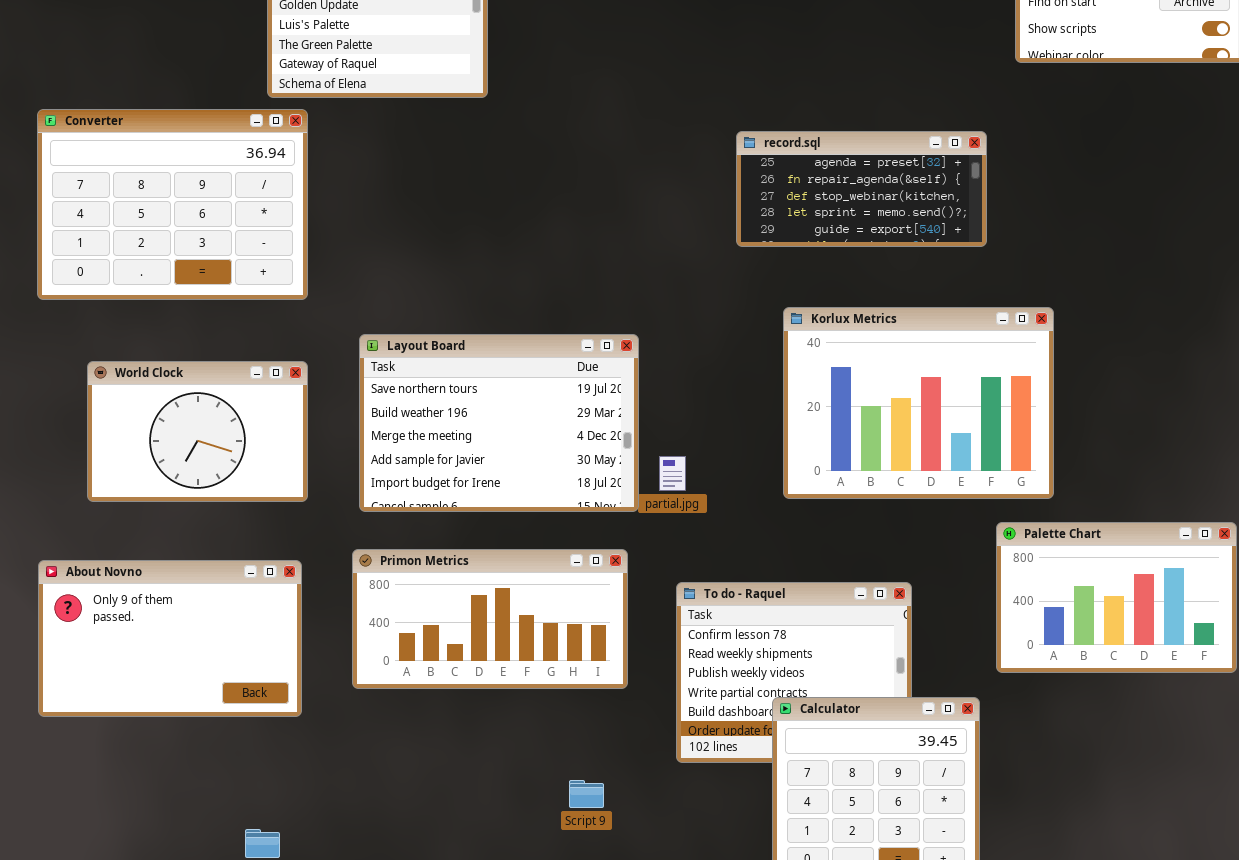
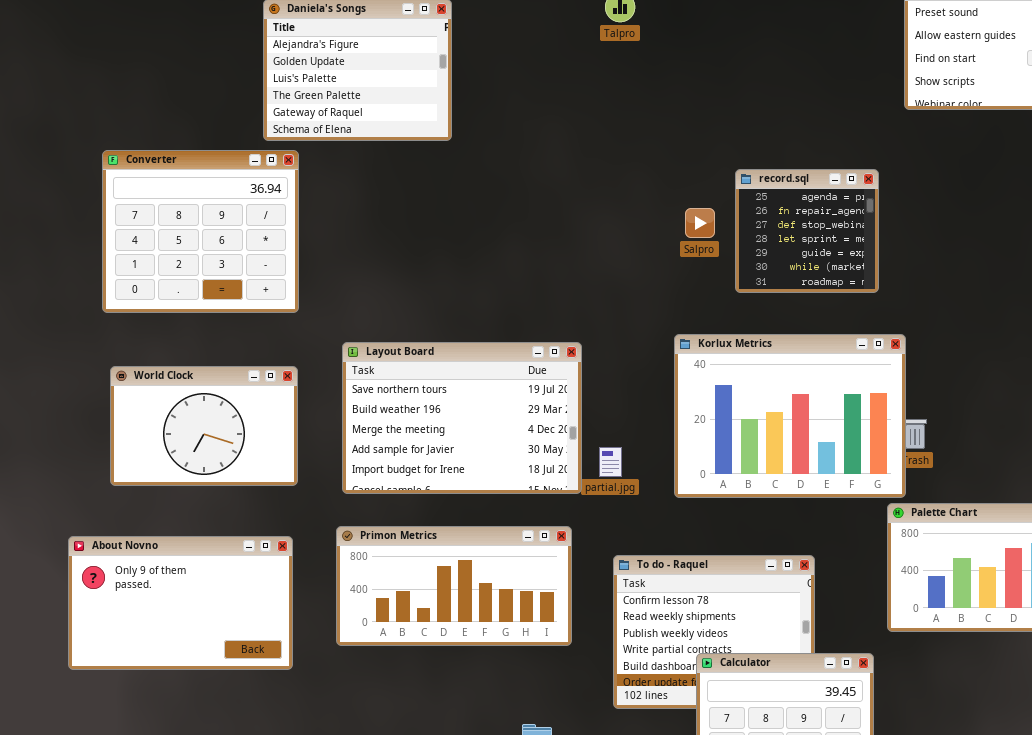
Converter: [37,109,308,300] -> [102,150,299,313], resized
record.sql: [736,131,987,247] -> [735,169,879,293], resized
Korlux Metrics: [783,307,1054,499] -> [674,334,906,498], moved

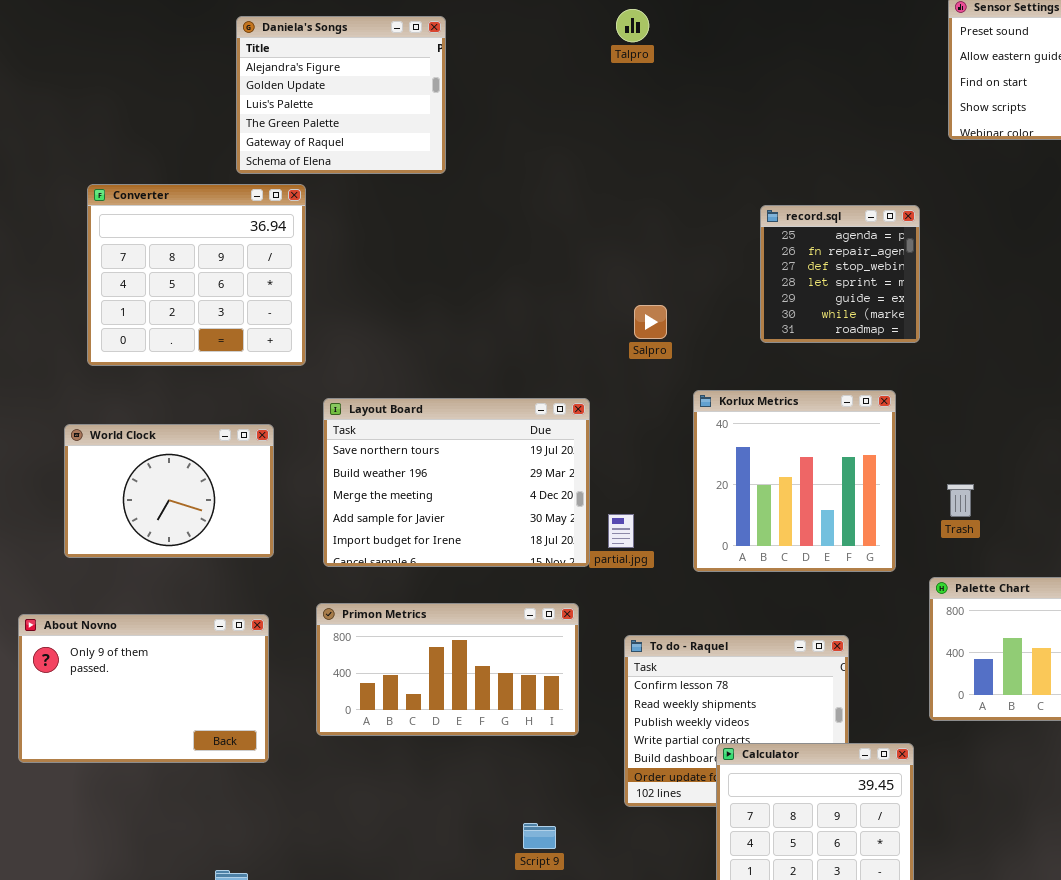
Converter: [102,150,299,313] -> [87,184,306,366], moved
Salpro: [685,208,715,238] -> [634,305,667,339], moved
Korlux Metrics: [674,334,906,498] -> [693,390,896,572], resized

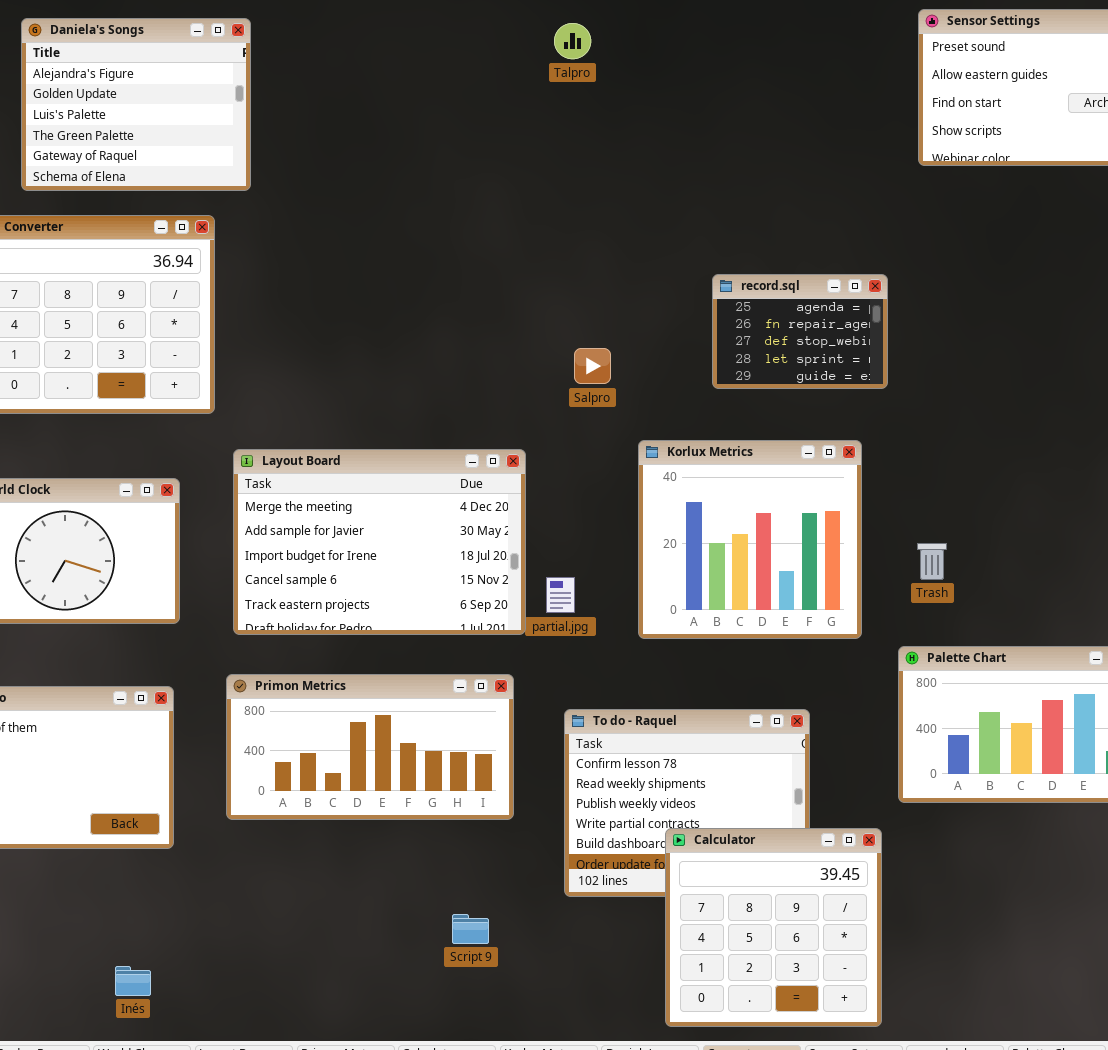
Daniela's Songs: [236,16,446,174] -> [21,18,251,191], moved
record.sql: [760,205,920,343] -> [712,274,888,389], resized
Layout Board: [323,398,590,567] -> [233,449,526,635], scrolled down 2 rows

